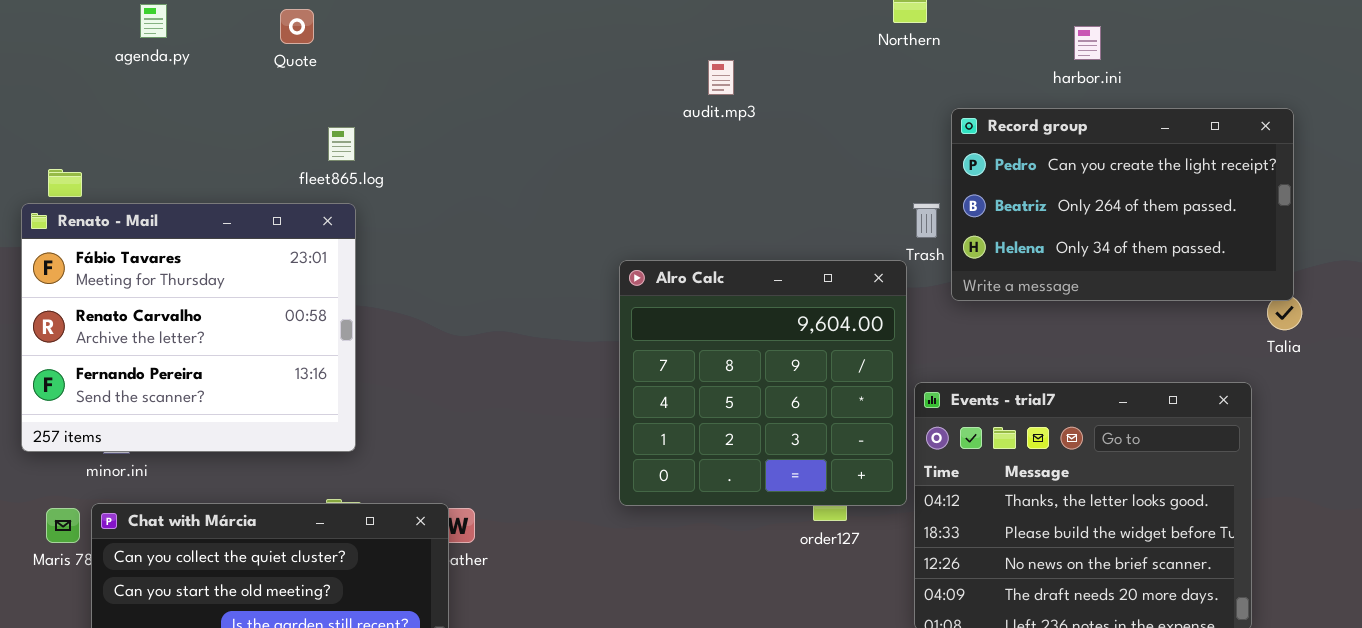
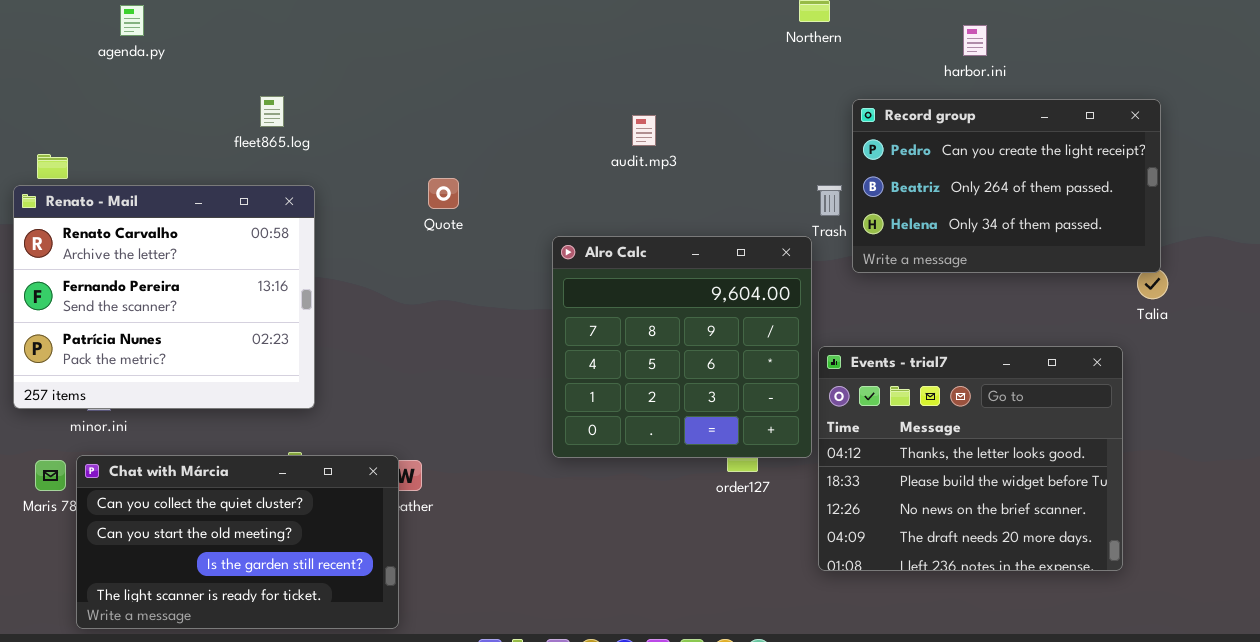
Quote: [280,9,314,44] -> [428,178,459,209], moved
audit.mp3: [708,60,734,95] -> [632,115,656,146], moved
fleet865.log: [328,127,355,161] -> [260,96,284,127], moved
Renato - Mail: [21,203,356,452] -> [13,185,315,409], scrolled down 1 row

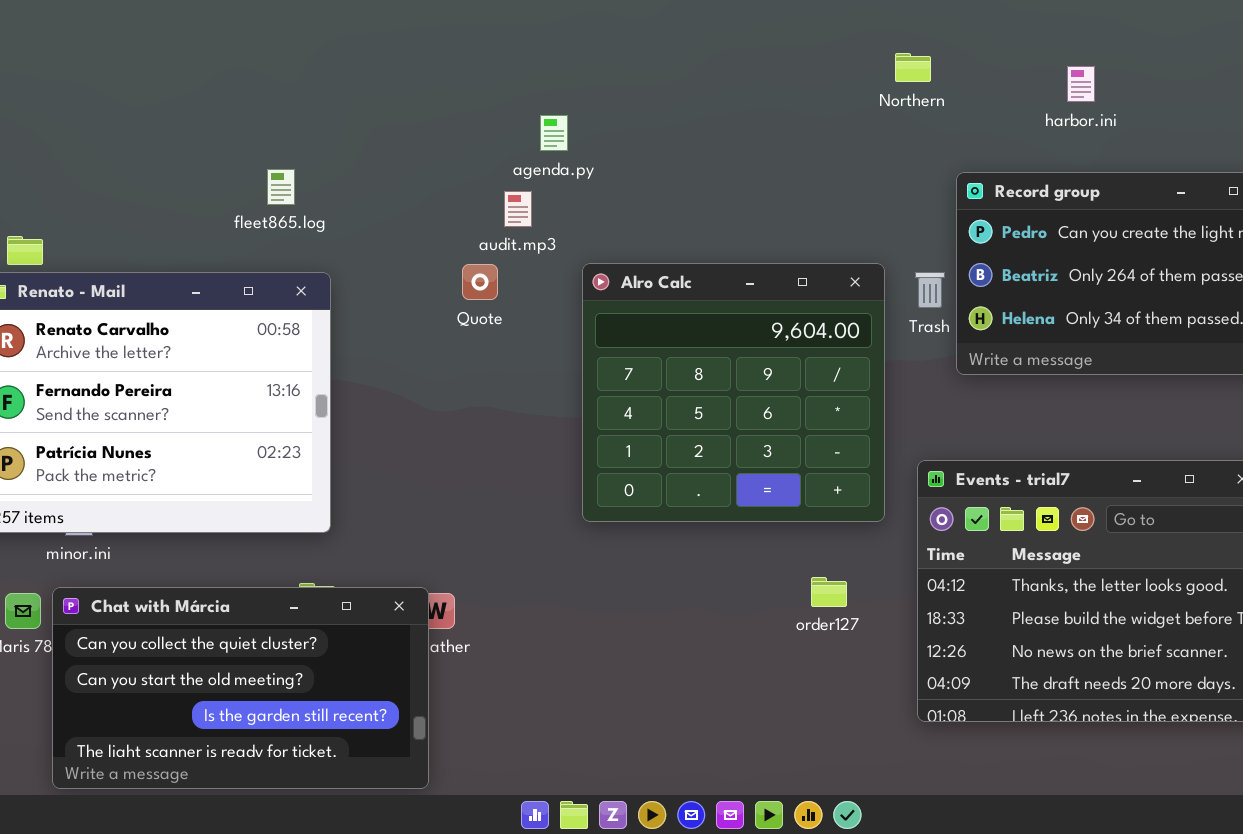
agenda.py: [120,5,144,36] -> [540,115,568,151], moved
harbor.ini: [963,25,987,56] -> [1067,66,1095,102], moved
audit.mp3: [632,115,656,146] -> [504,191,532,227], moved
Alro Calc: [552,236,812,458] -> [582,263,885,522], moved

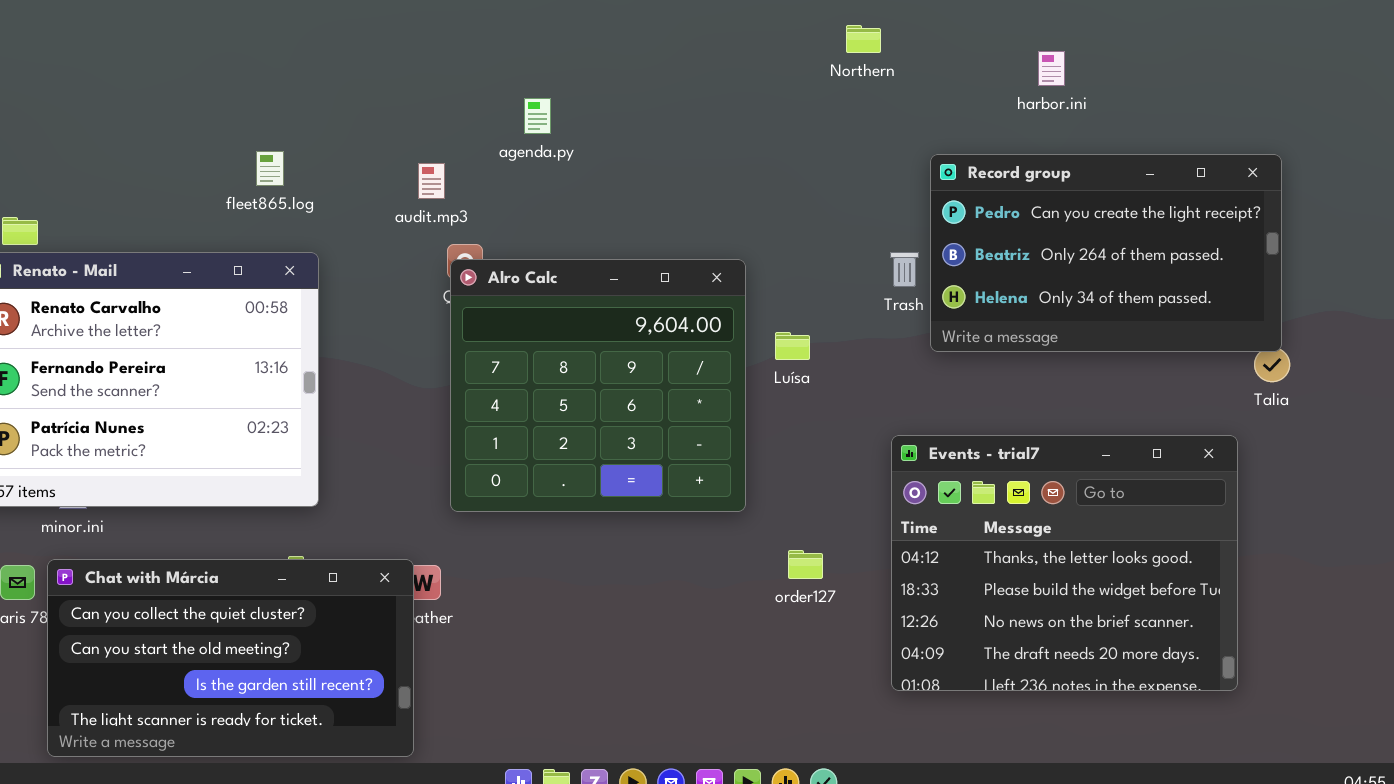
Northern: [895,53,931,82] -> [846,25,881,53], moved
audit.mp3: [504,191,532,227] -> [418,163,445,199], moved
Alro Calc: [582,263,885,522] -> [450,259,746,512], moved

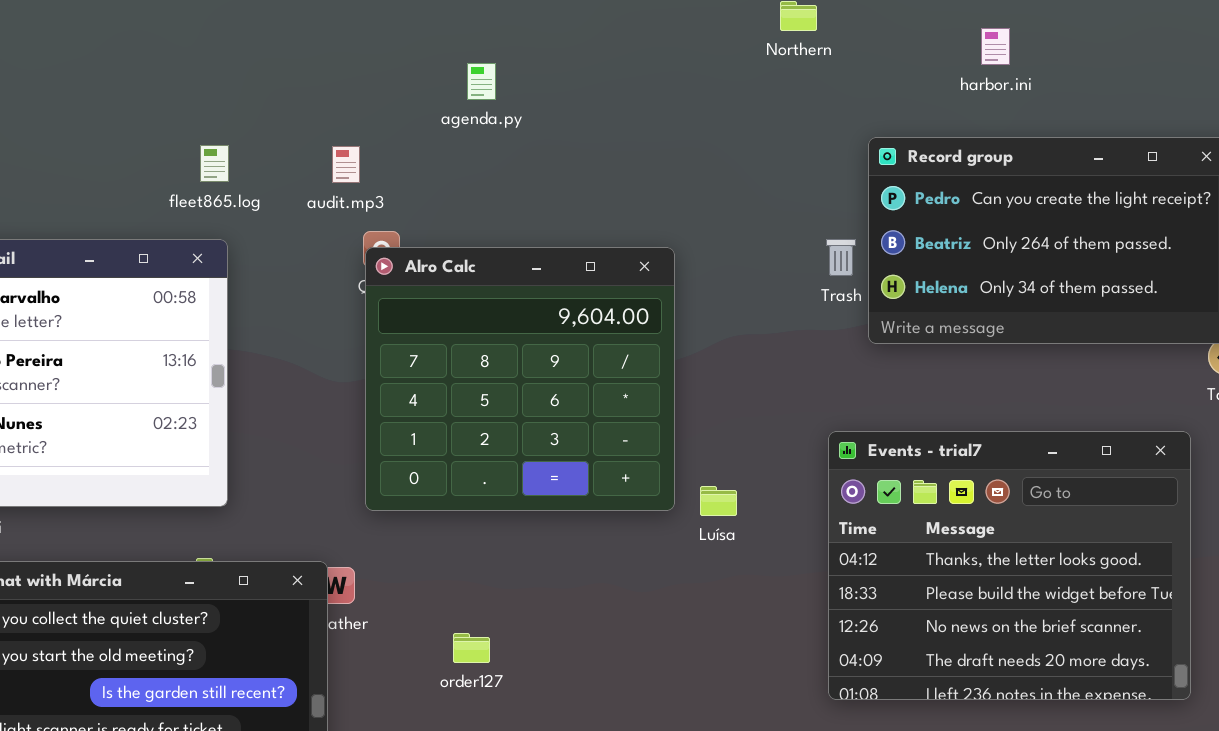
agenda.py: [524,98,551,134] -> [467,63,496,100], moved
fleet865.log: [256,151,284,186] -> [200,145,229,182], moved
Luísa: [775,332,810,360] -> [700,486,737,516], moved
order127: [788,550,823,579] -> [453,633,490,663], moved

